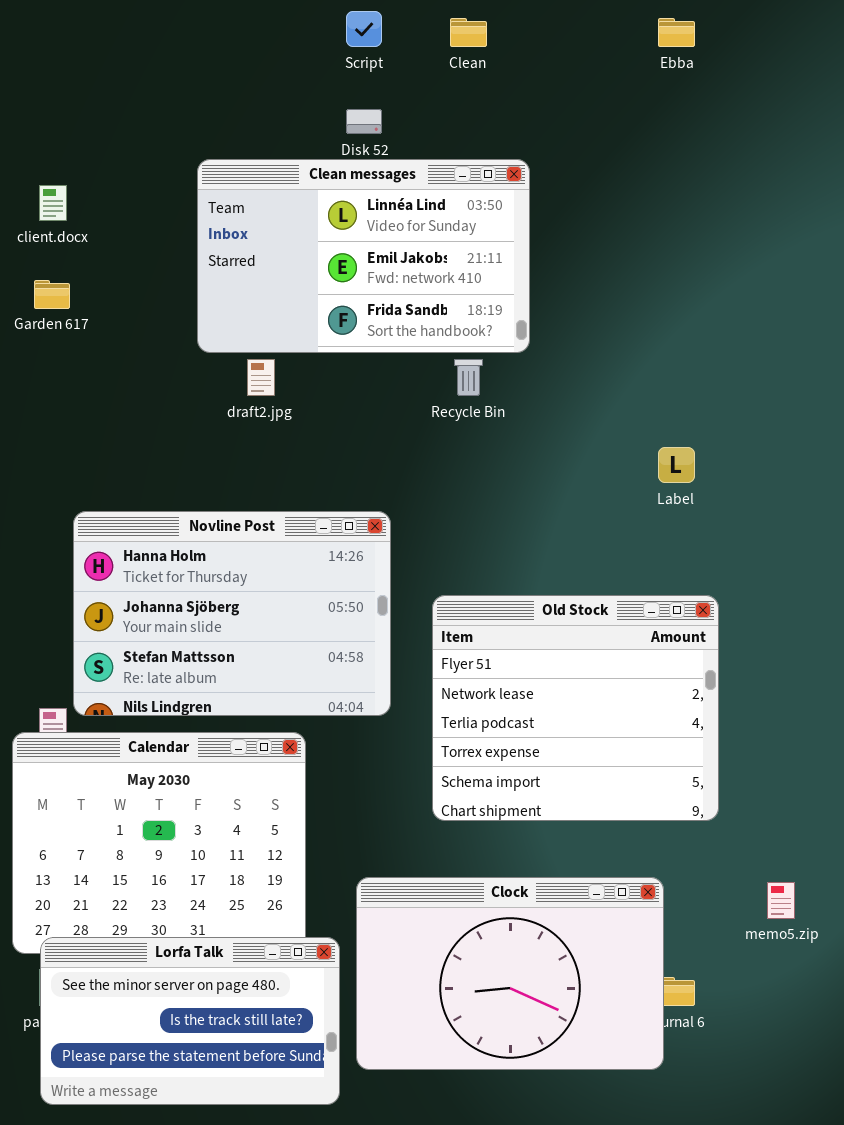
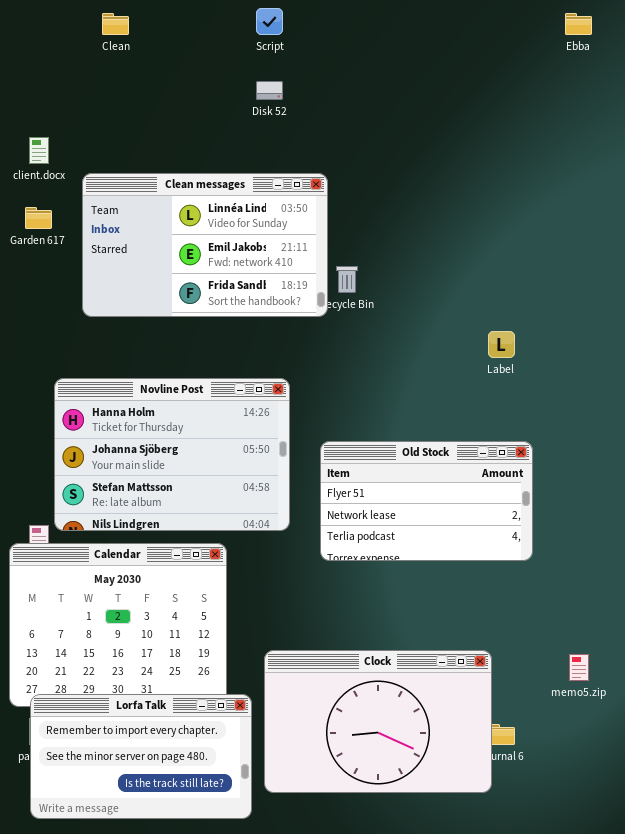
Clean: [450,18,487,47] -> [102,13,129,35], moved
Ebba: [658,18,695,47] -> [565,13,592,35], moved
Clean messages: [197,159,530,353] -> [82,173,328,317], moved
Old Stock: [432,595,719,821] -> [320,441,533,561], resized
Lorfa Talk: [40,937,340,1105] -> [30,694,252,819], scrolled up 1 row

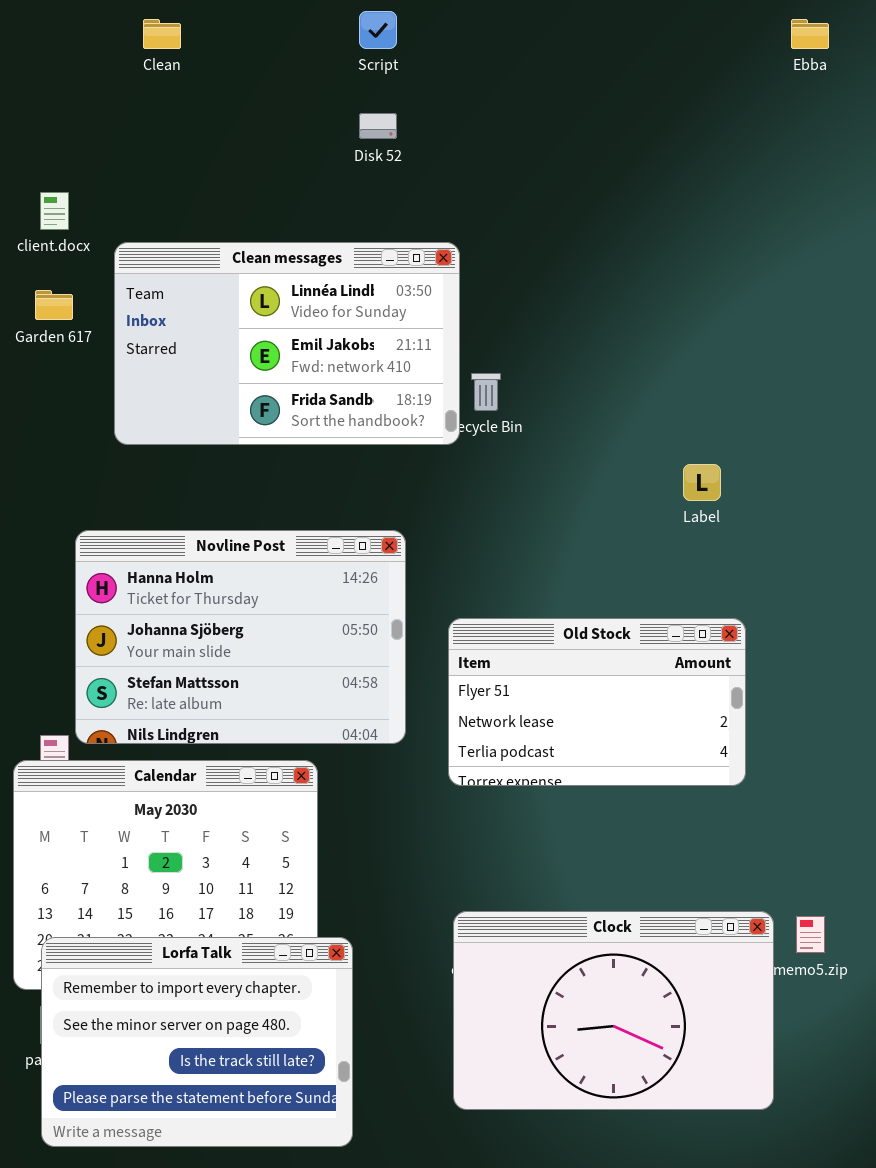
Clock: [264,650,492,793] -> [453,911,774,1110], moved
Lorfa Talk: [30,694,252,819] -> [41,937,353,1147], resized

